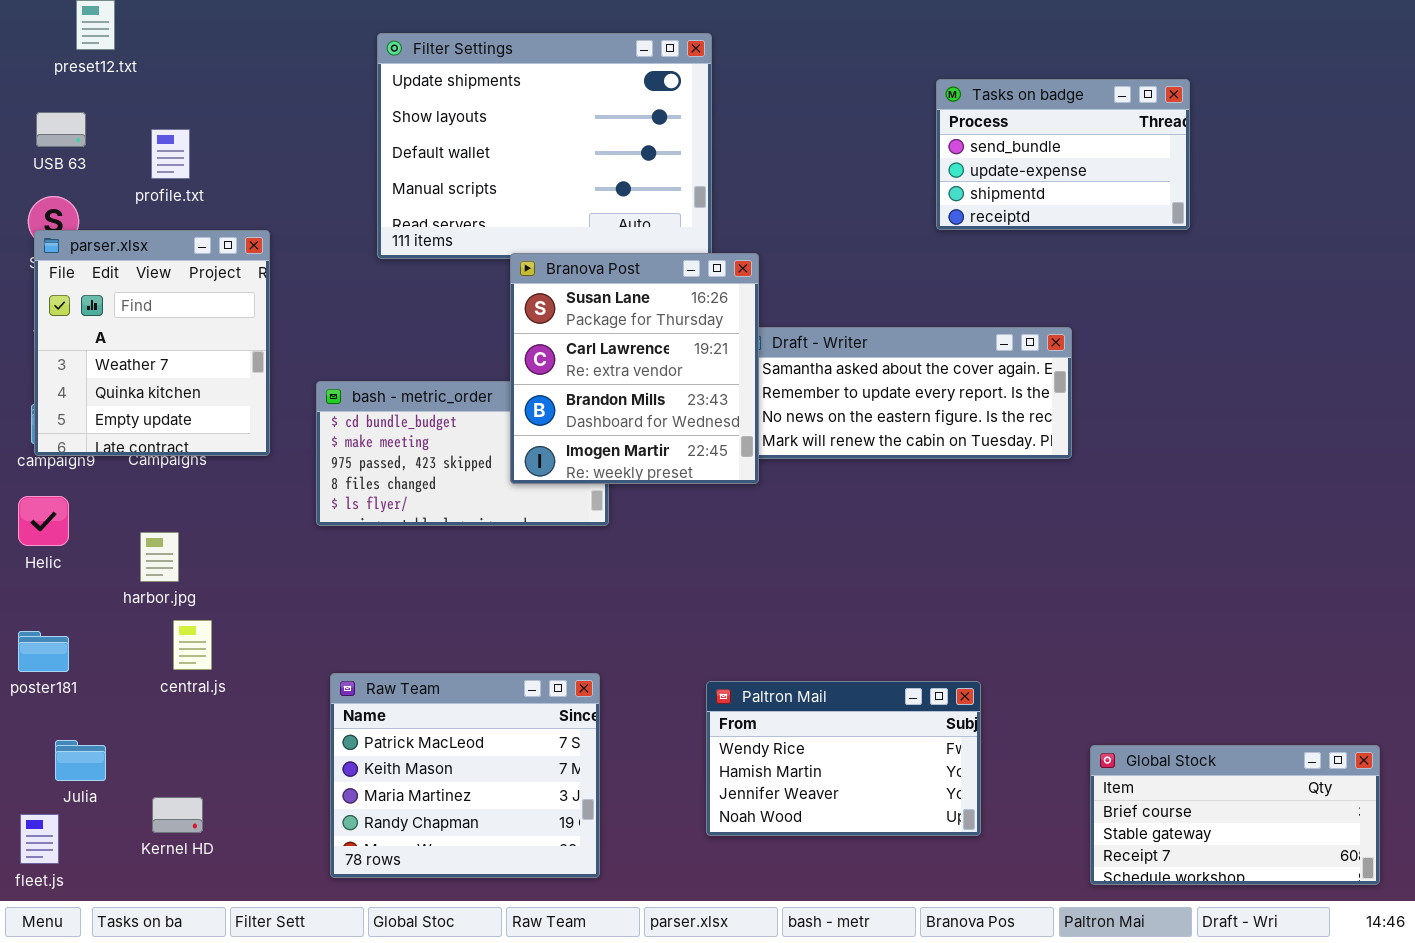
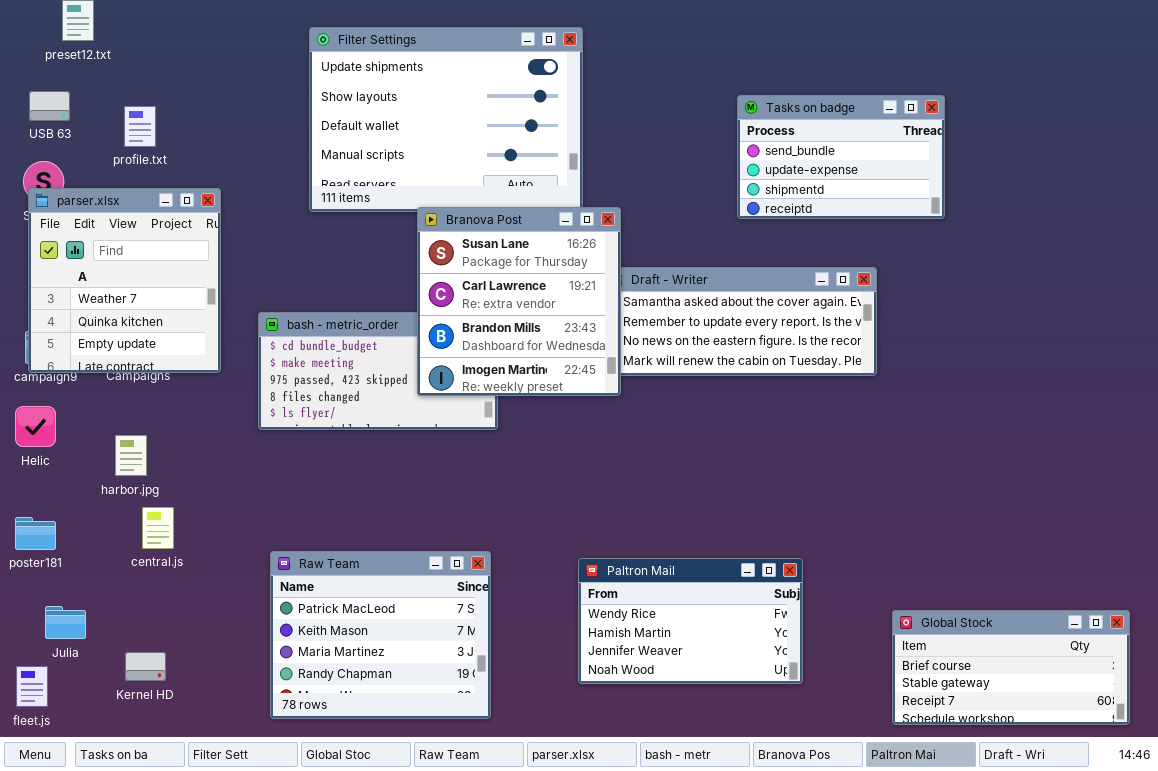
Tasks on badge: [936,79,1190,230] -> [737,95,945,219], moved

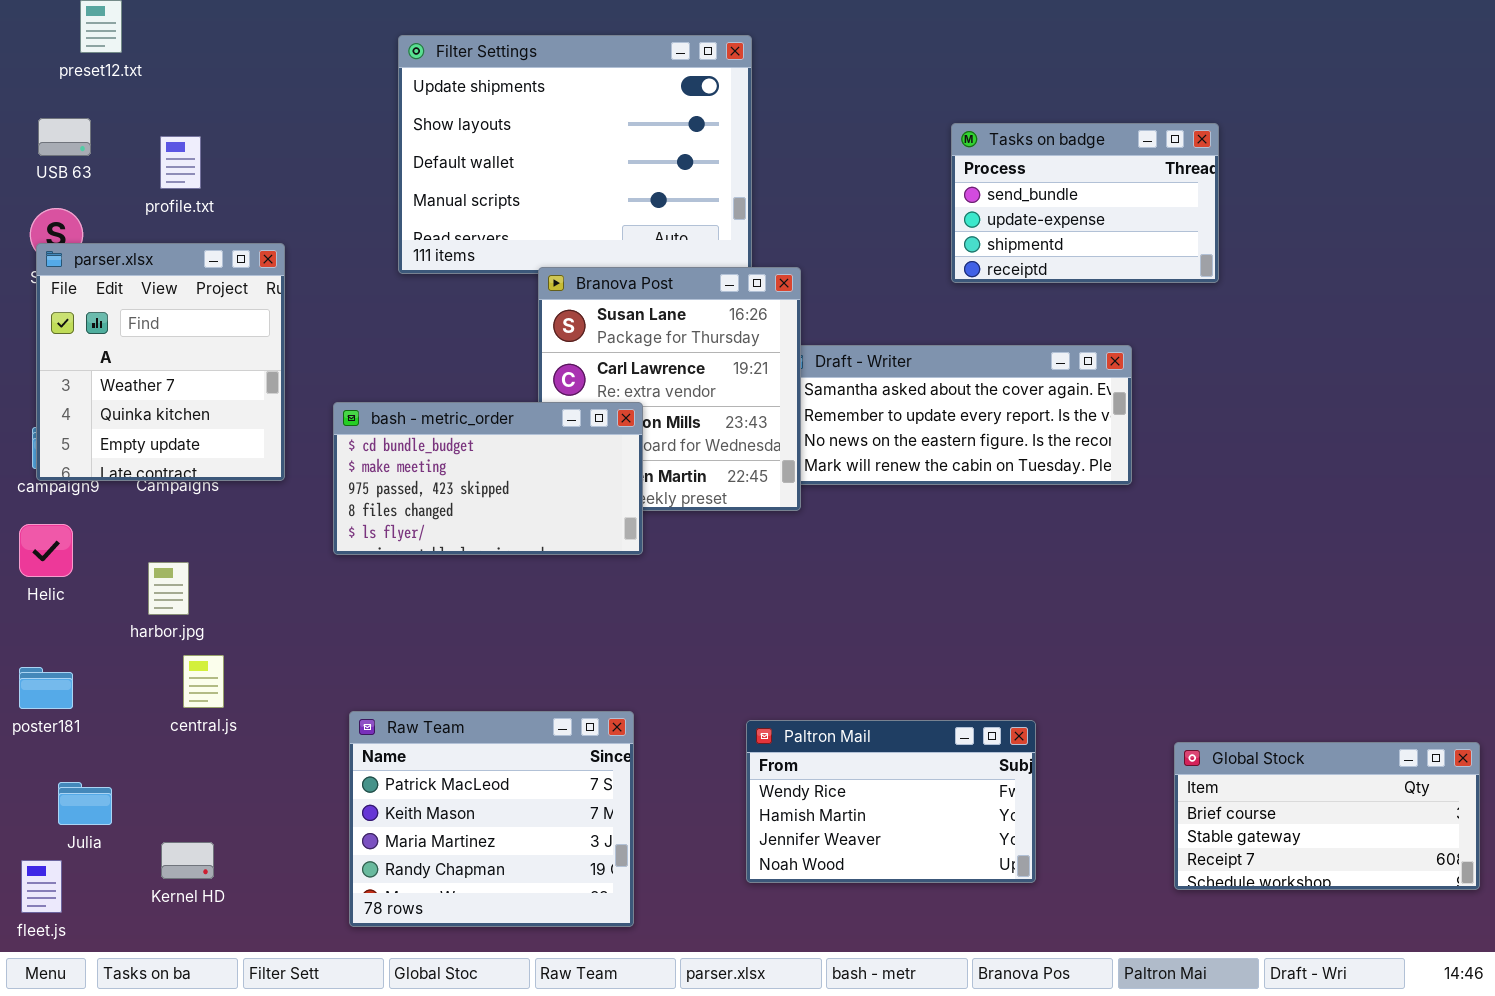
bash - metric_order: [258,312,498,430] -> [333,402,643,555], raised
Global Stock: [892,610,1130,725] -> [1174,742,1480,890], moved

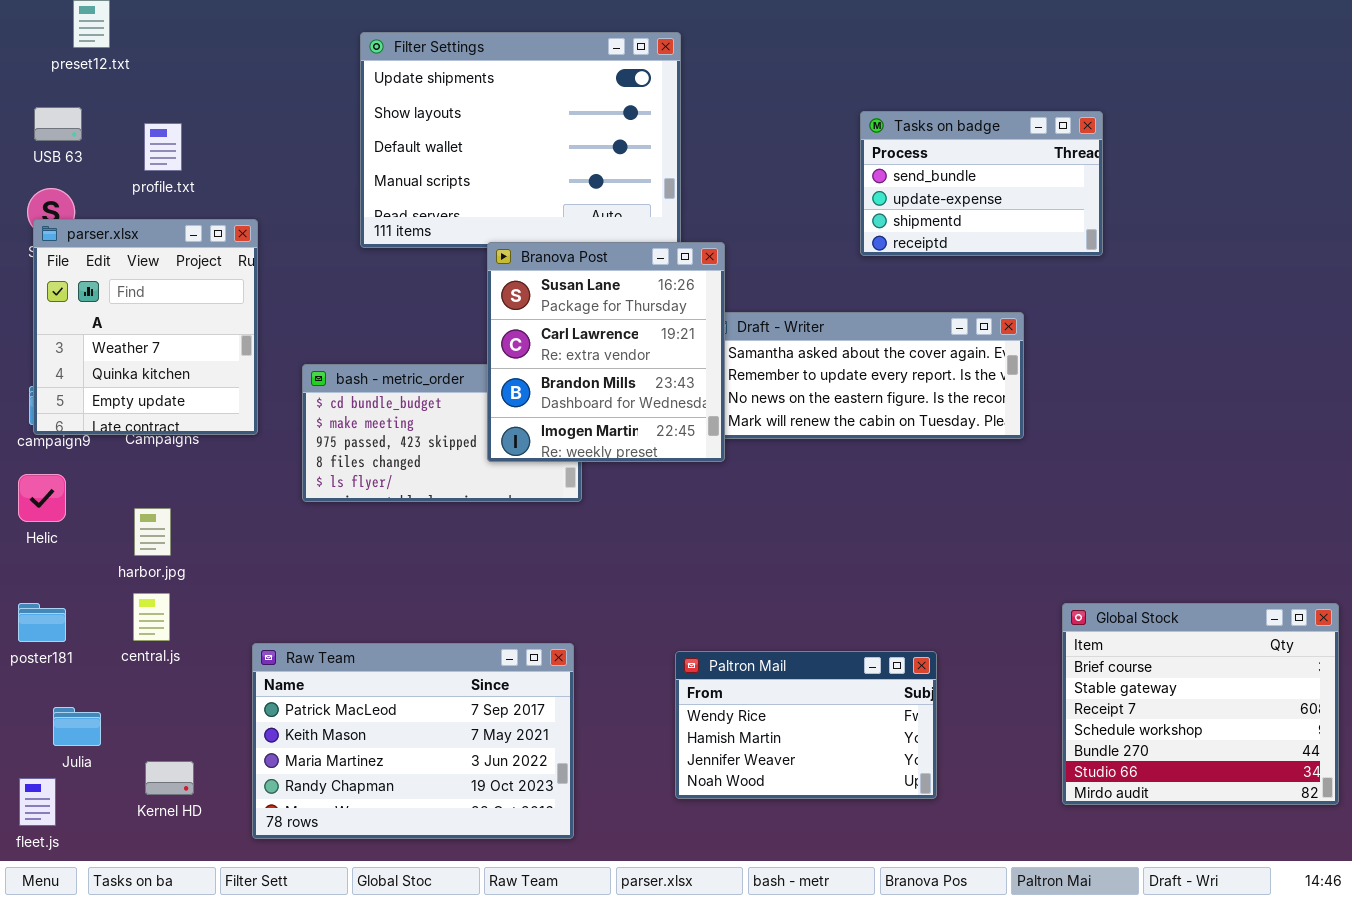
Branova Post: [538,267,801,511] -> [487,242,725,462], raised
central.js: [183,655,224,708] -> [133,593,170,641], moved
Raw Team: [349,711,634,927] -> [252,643,574,839], resized
Global Stock: [1174,742,1480,890] -> [1062,603,1339,805], resized

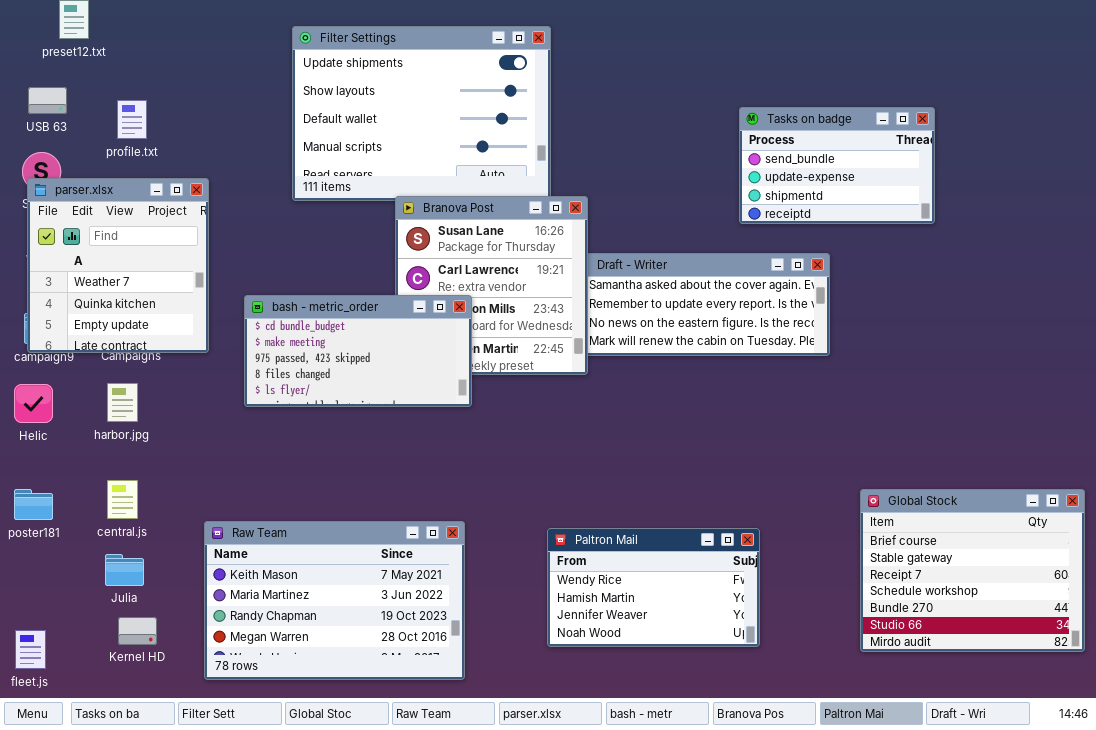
Tasks on badge: [860,111,1103,256] -> [739,107,935,224], moved
bash - metric_order: [302,364,582,502] -> [244,295,472,407], raised
harbor.jpg: [134,508,171,556] -> [107,383,138,422], moved
Raw Team: [252,643,574,839] -> [204,521,465,680], scrolled down 1 row
Julia: [53,707,101,746] -> [105,554,144,586], moved

